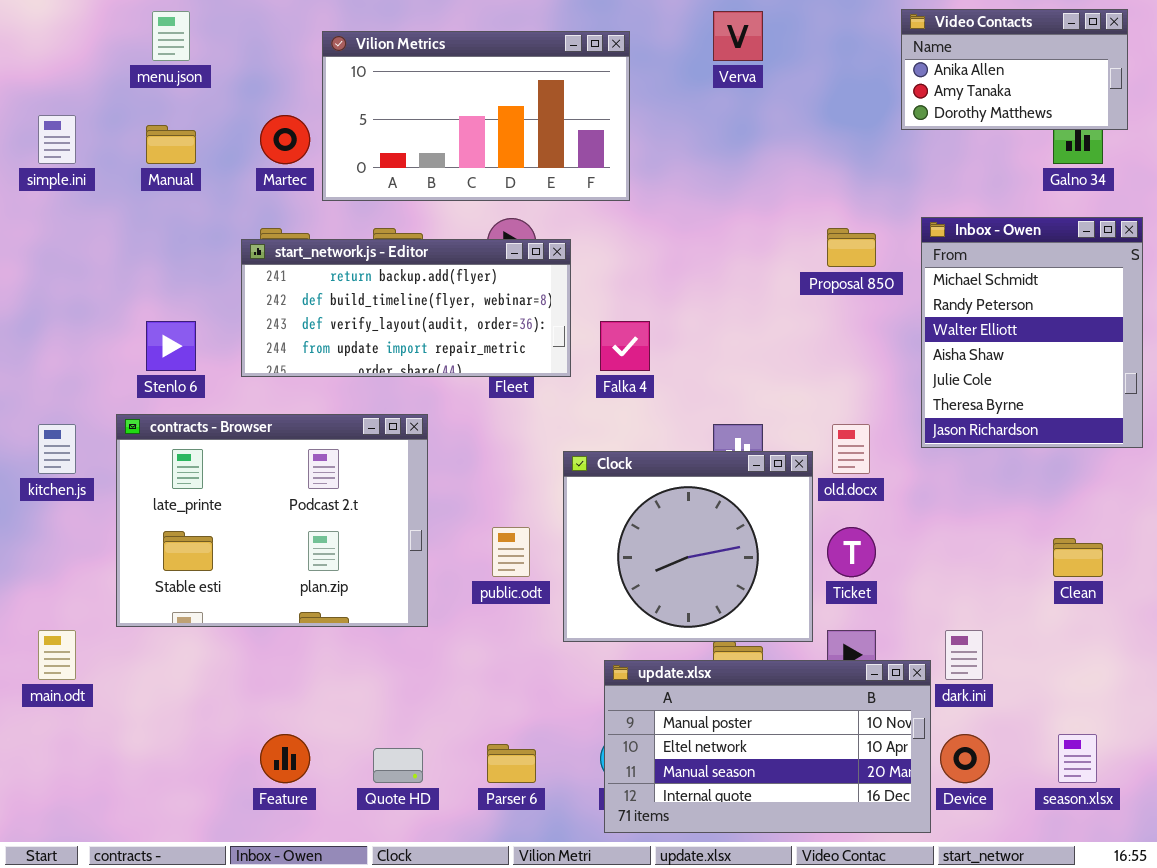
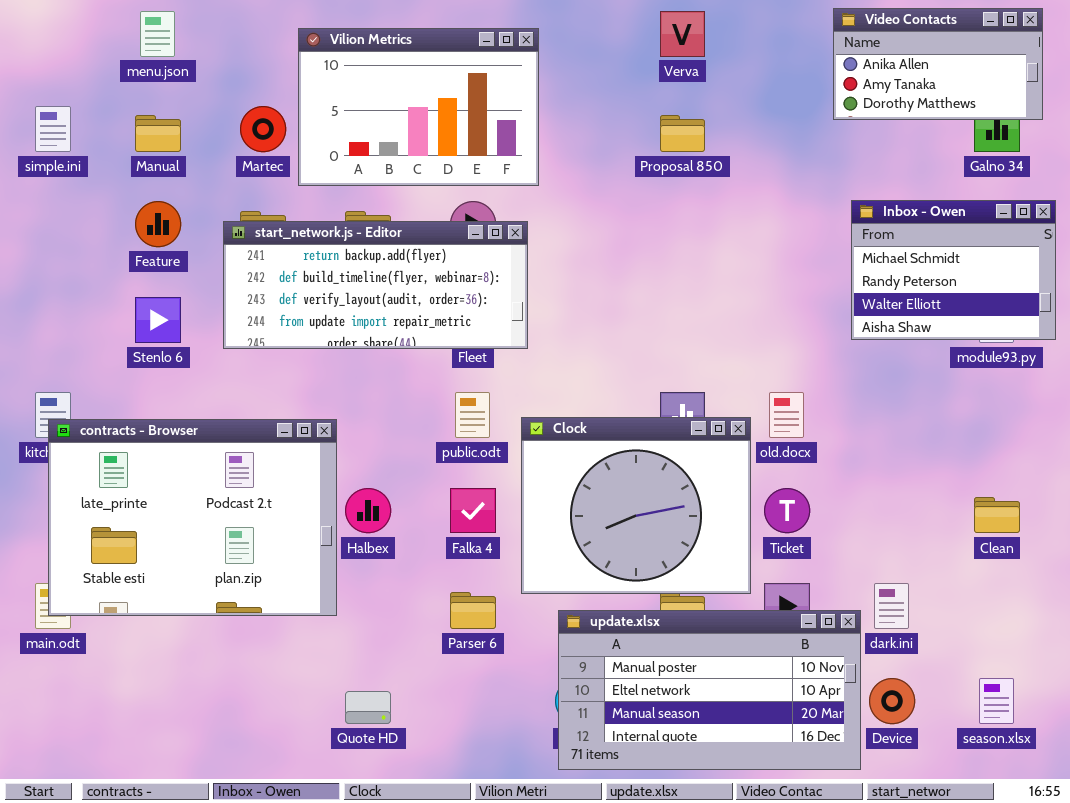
Vilion Metrics: [322,31,630,201] -> [298,28,539,186], resized
Inbox - Owen: [921,217,1143,448] -> [851,200,1056,340], resized
Proposal 850: [827,228,876,267] -> [660,115,705,152], moved
Falka 4: [600,321,650,371] -> [450,488,496,533], moved
contracts - Browser: [116,414,428,627] -> [48,419,337,616], moved
public.odt: [492,527,530,577] -> [455,392,490,438], moved
Feature: [260,734,310,783] -> [135,201,181,247], moved
Parser 6: [487,744,536,783] -> [450,592,496,629], moved

